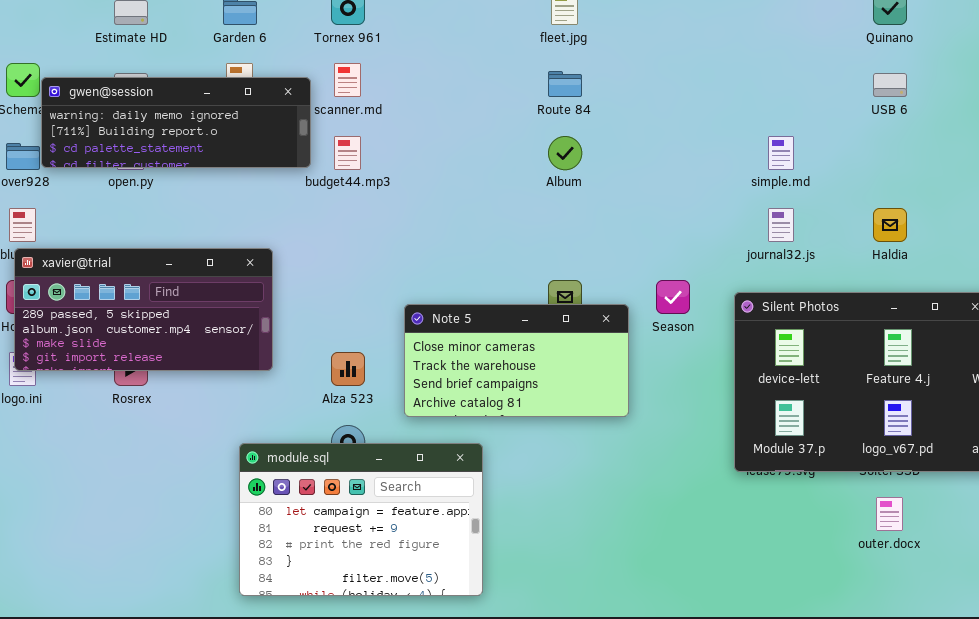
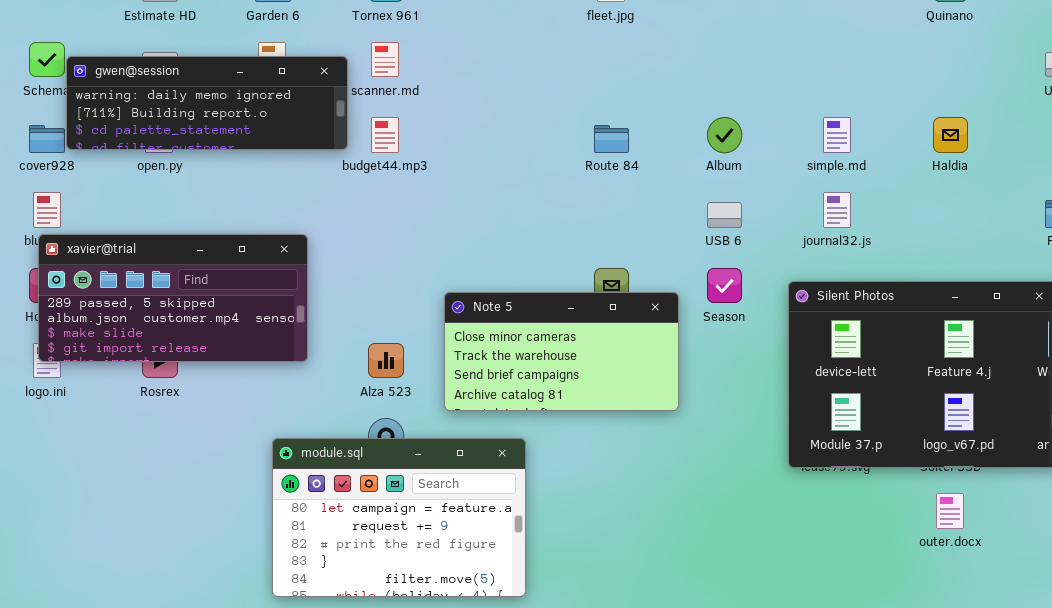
Route 84: [548,71,582,97] -> [594,125,629,153], moved
USB 6: [873,73,907,97] -> [707,202,742,228], moved
Album: [548,136,582,170] -> [707,117,742,153], moved
Haldia: [873,208,907,242] -> [933,117,968,153], moved

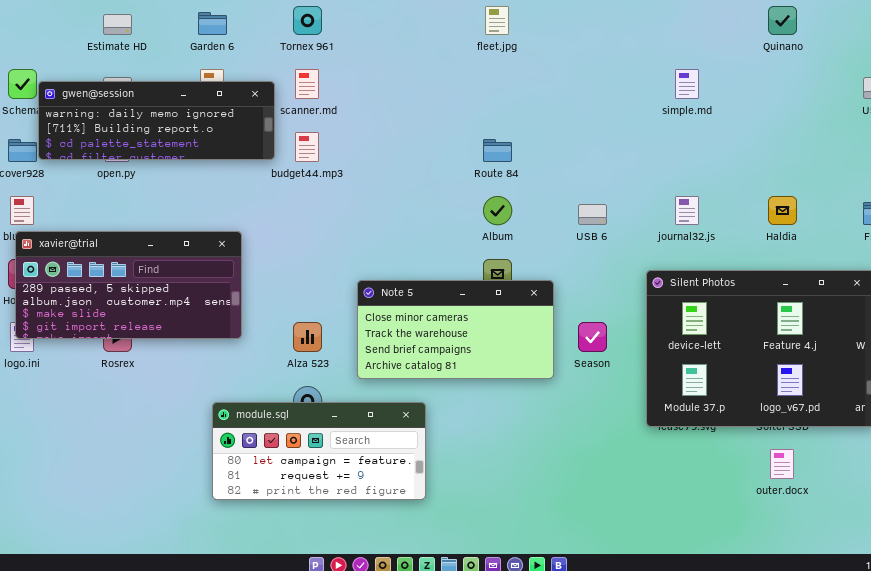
Album: [707,117,742,153] -> [483,196,512,225], moved
simple.md: [823,117,851,153] -> [675,69,699,99], moved
Haldia: [933,117,968,153] -> [768,196,797,225], moved
Season: [707,268,742,303] -> [578,322,607,352], moved
module.sql: [272,438,526,597] -> [212,402,426,500], resized

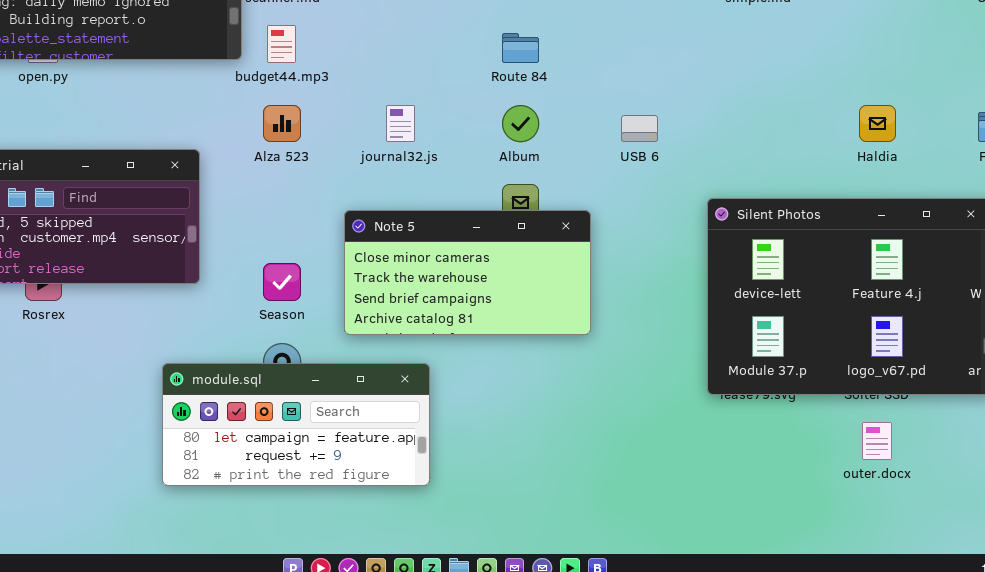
journal32.js: [675,196,699,225] -> [386,105,415,142], moved
Alza 523: [293,322,322,352] -> [263,105,301,142], moved
Season: [578,322,607,352] -> [263,263,301,301], moved

